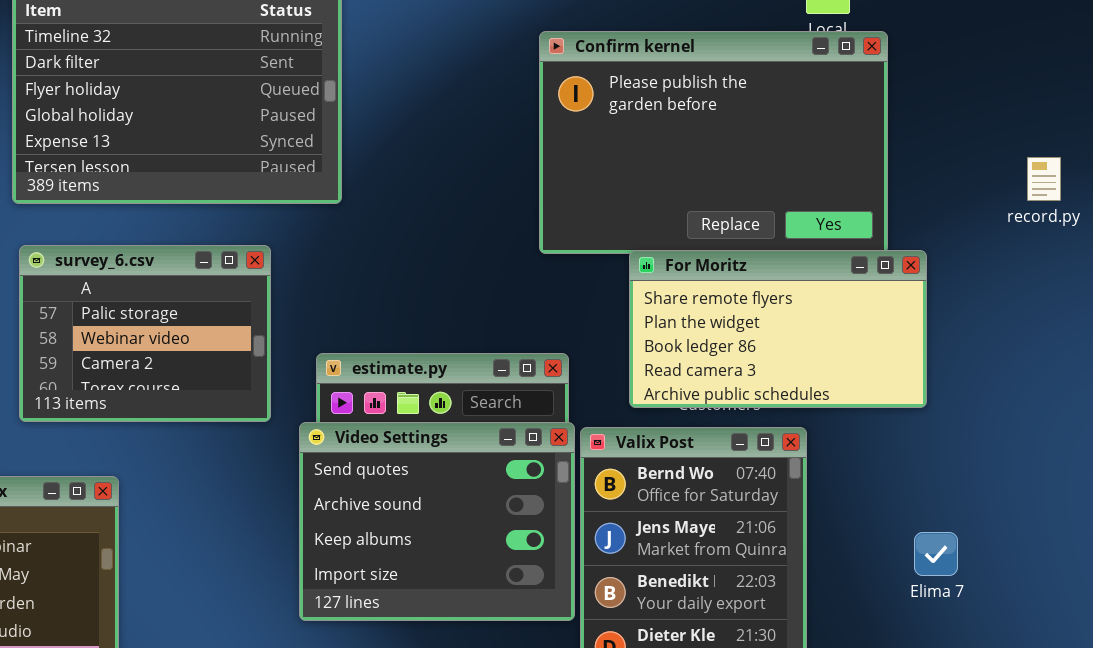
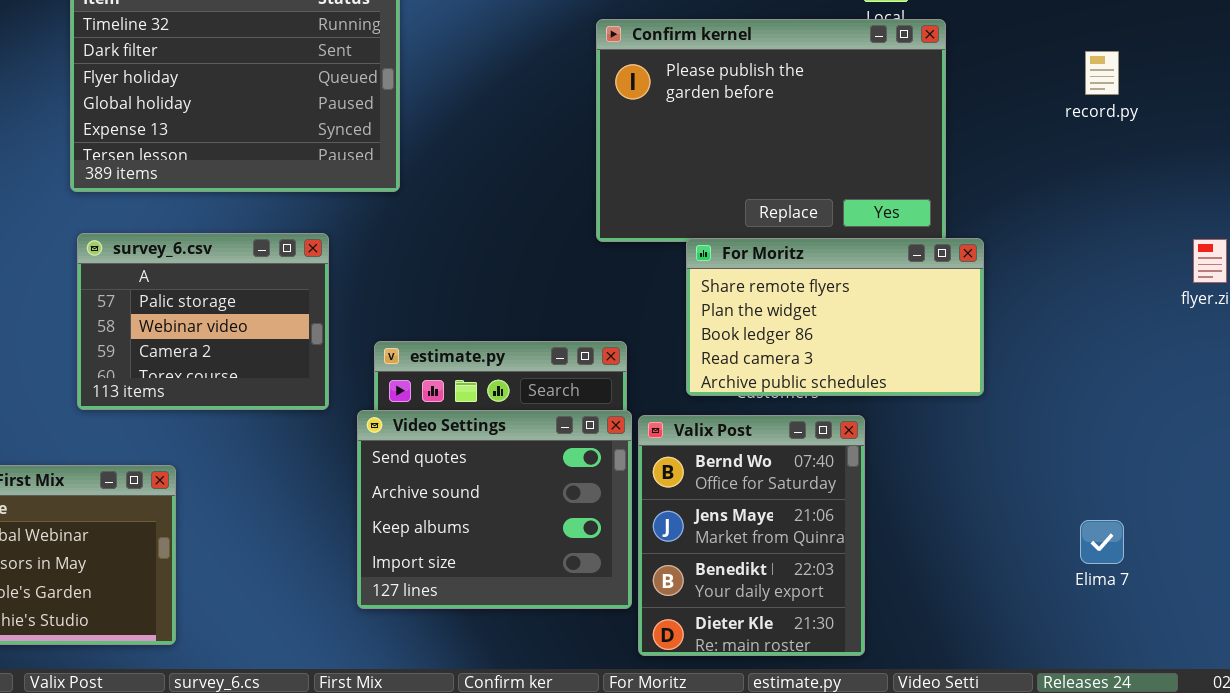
record.py: [1027,157,1061,201] -> [1085,51,1119,95], moved
Elima 7: [914,532,958,576] -> [1080,520,1124,564], moved

